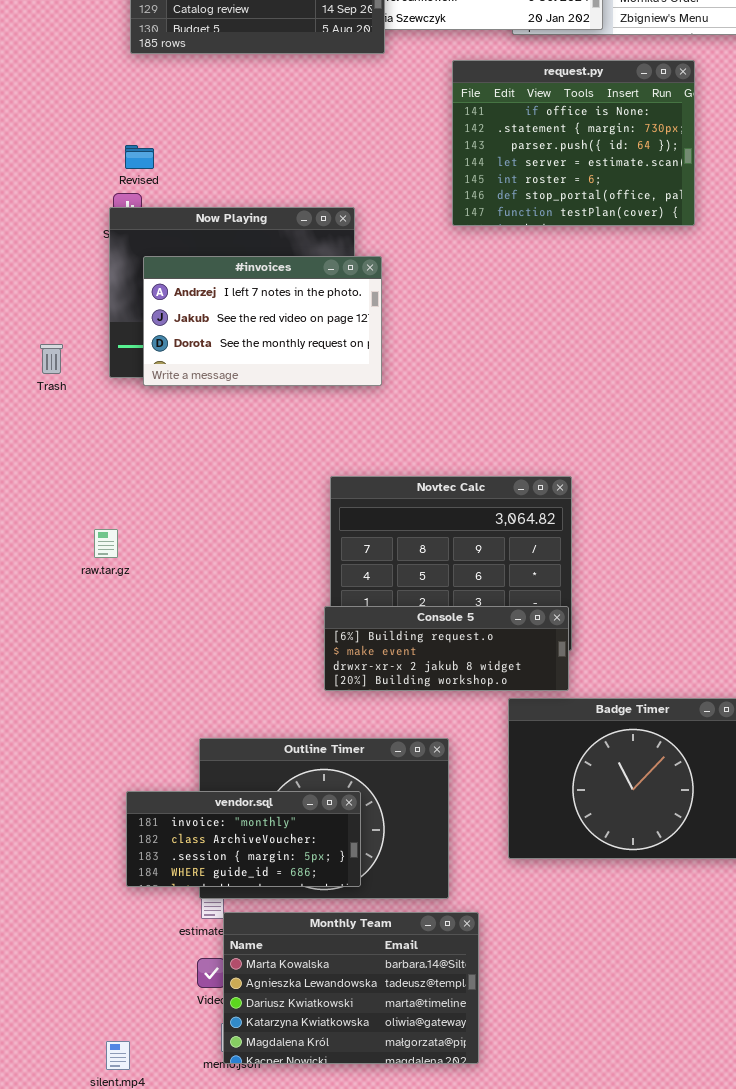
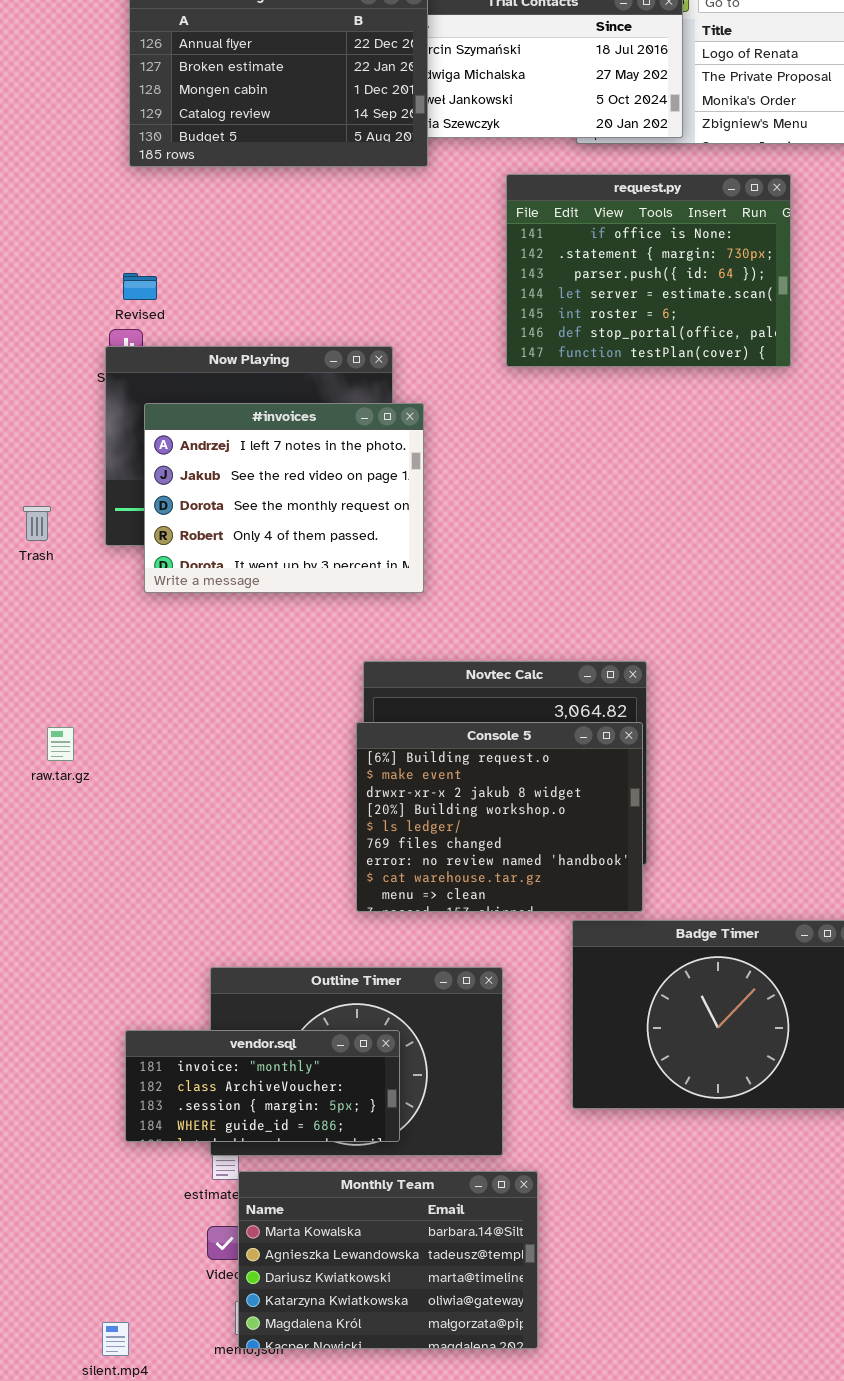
#invoices: [143,256,382,386] -> [144,403,424,593], resized
raw.tar.gz: [94,529,118,558] -> [47,727,74,761], moved
Console 5: [324,606,569,691] -> [356,722,643,912], resized

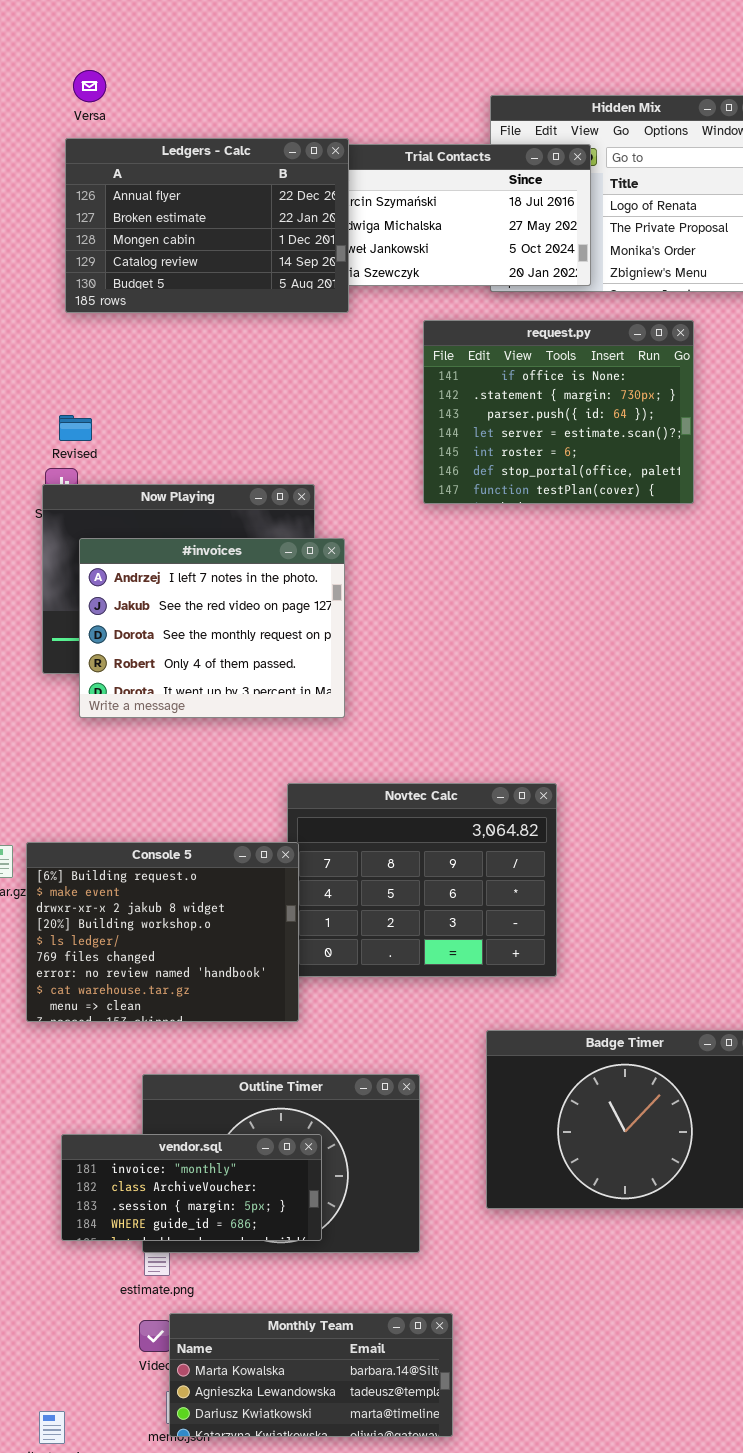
Console 5: [356,722,643,912] -> [26,842,299,1022], moved
Monthly Team: [238,1171,538,1349] -> [169,1313,453,1437], resized

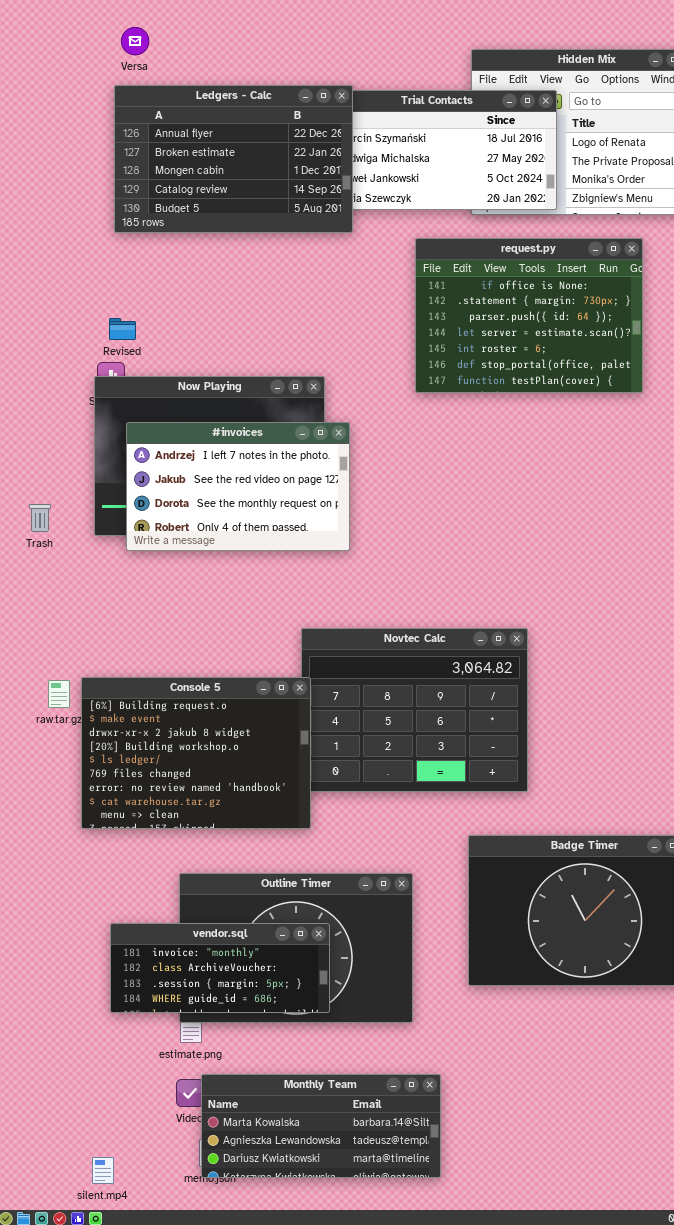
#invoices: [79,538,345,718] -> [126,422,350,551], resized

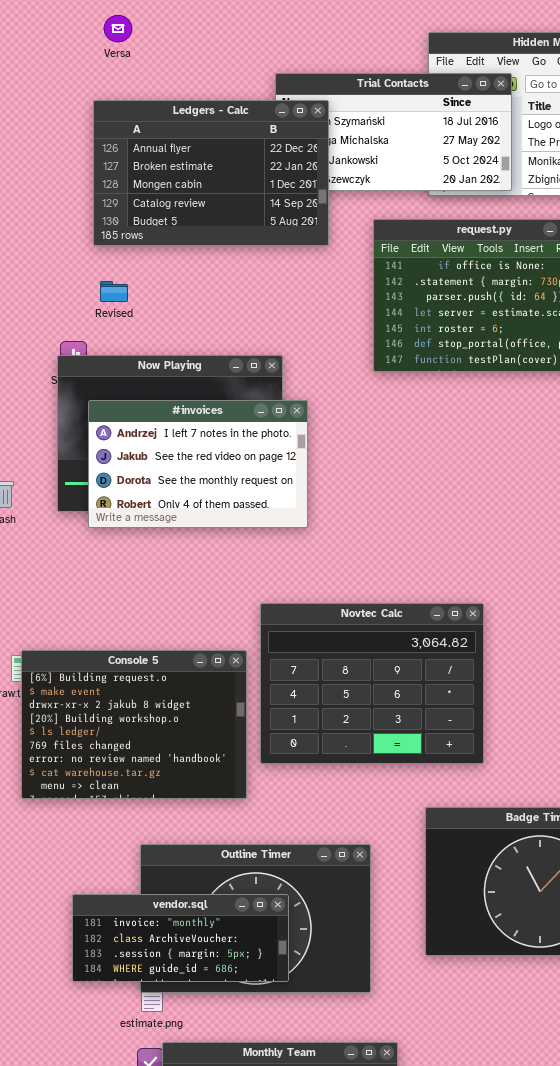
Versa: [121,27,149,55] -> [104,15,132,42], moved
Ledgers - Calc: [114,85,353,233] -> [93,100,329,246], moved
Revised: [109,318,136,340] -> [100,281,128,302], moved
Console 5: [81,677,311,829] -> [21,650,247,799], moved

